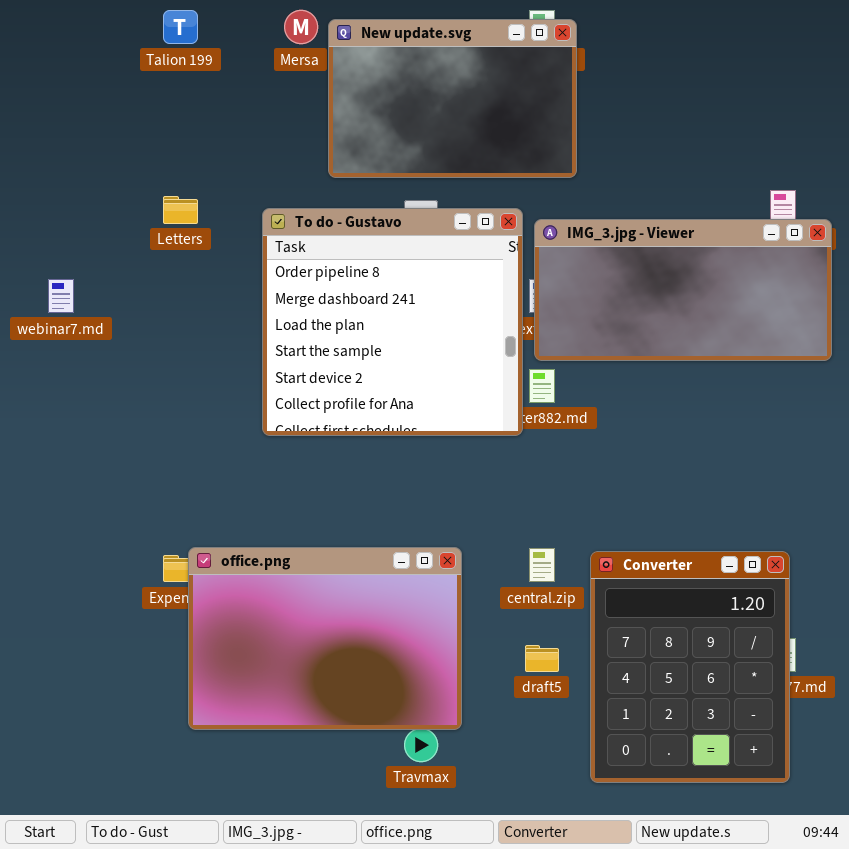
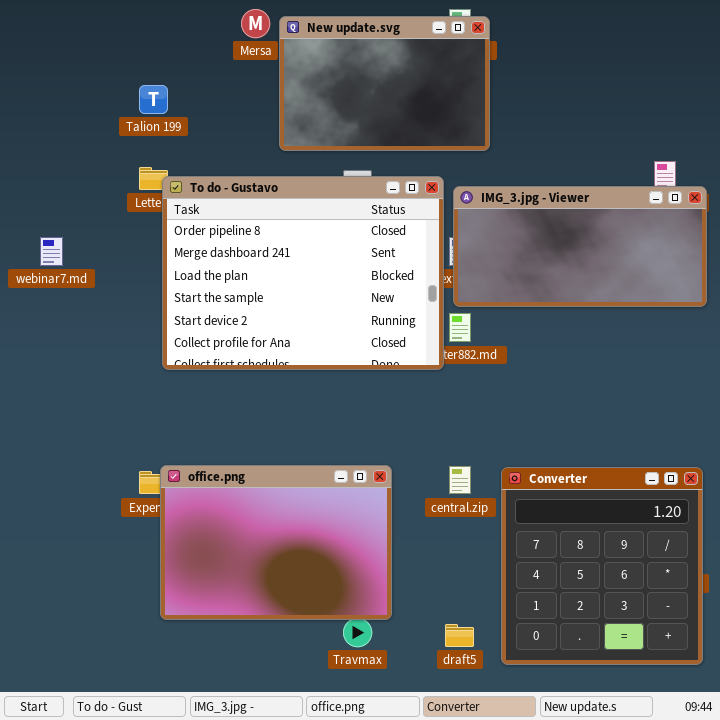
Talion 199: [163,10,198,44] -> [139,85,168,114], moved
To do - Gustavo: [262,208,523,436] -> [162,176,444,370], resized
Converter: [590,551,790,783] -> [501,467,703,665], resized
draft5: [525,645,559,672] -> [445,624,474,647], moved

